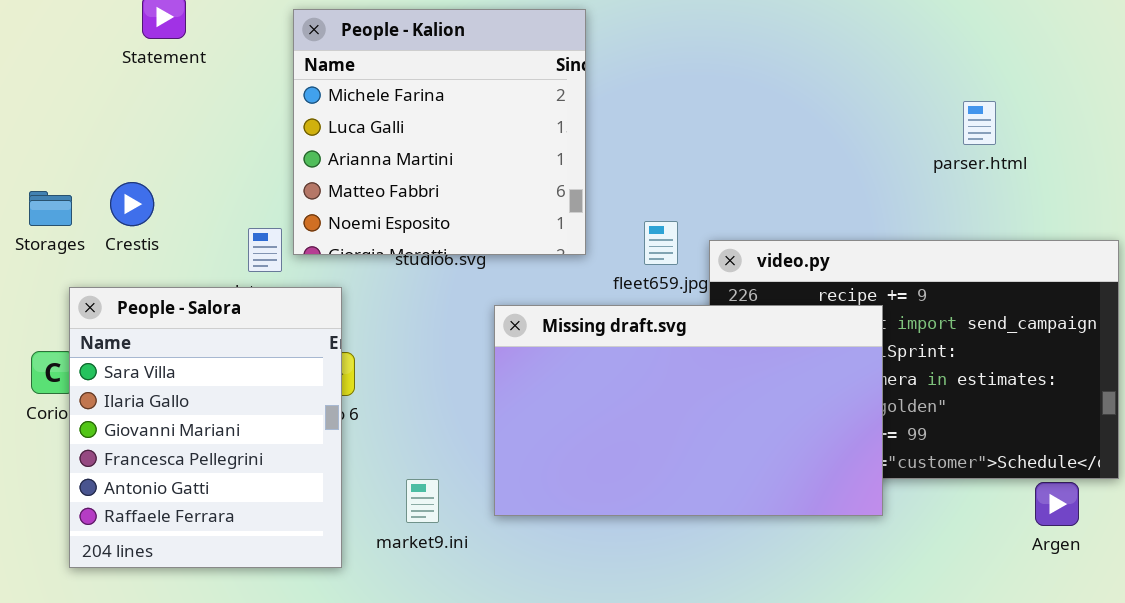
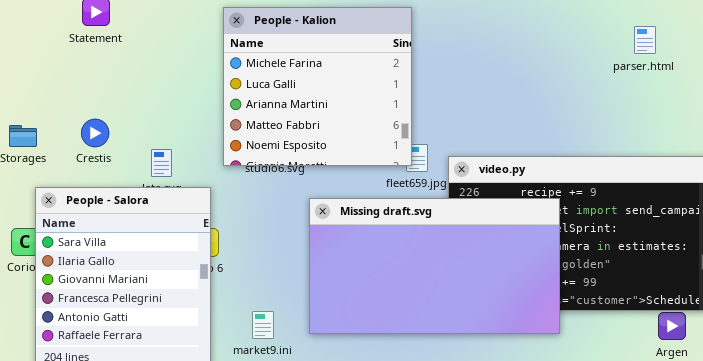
People - Kalion: [293,9,586,255] -> [223,7,412,166], moved
parser.html: [963,101,996,145] -> [634,26,656,54], moved
Crestis: [110,182,154,226] -> [81,119,109,147], moved

